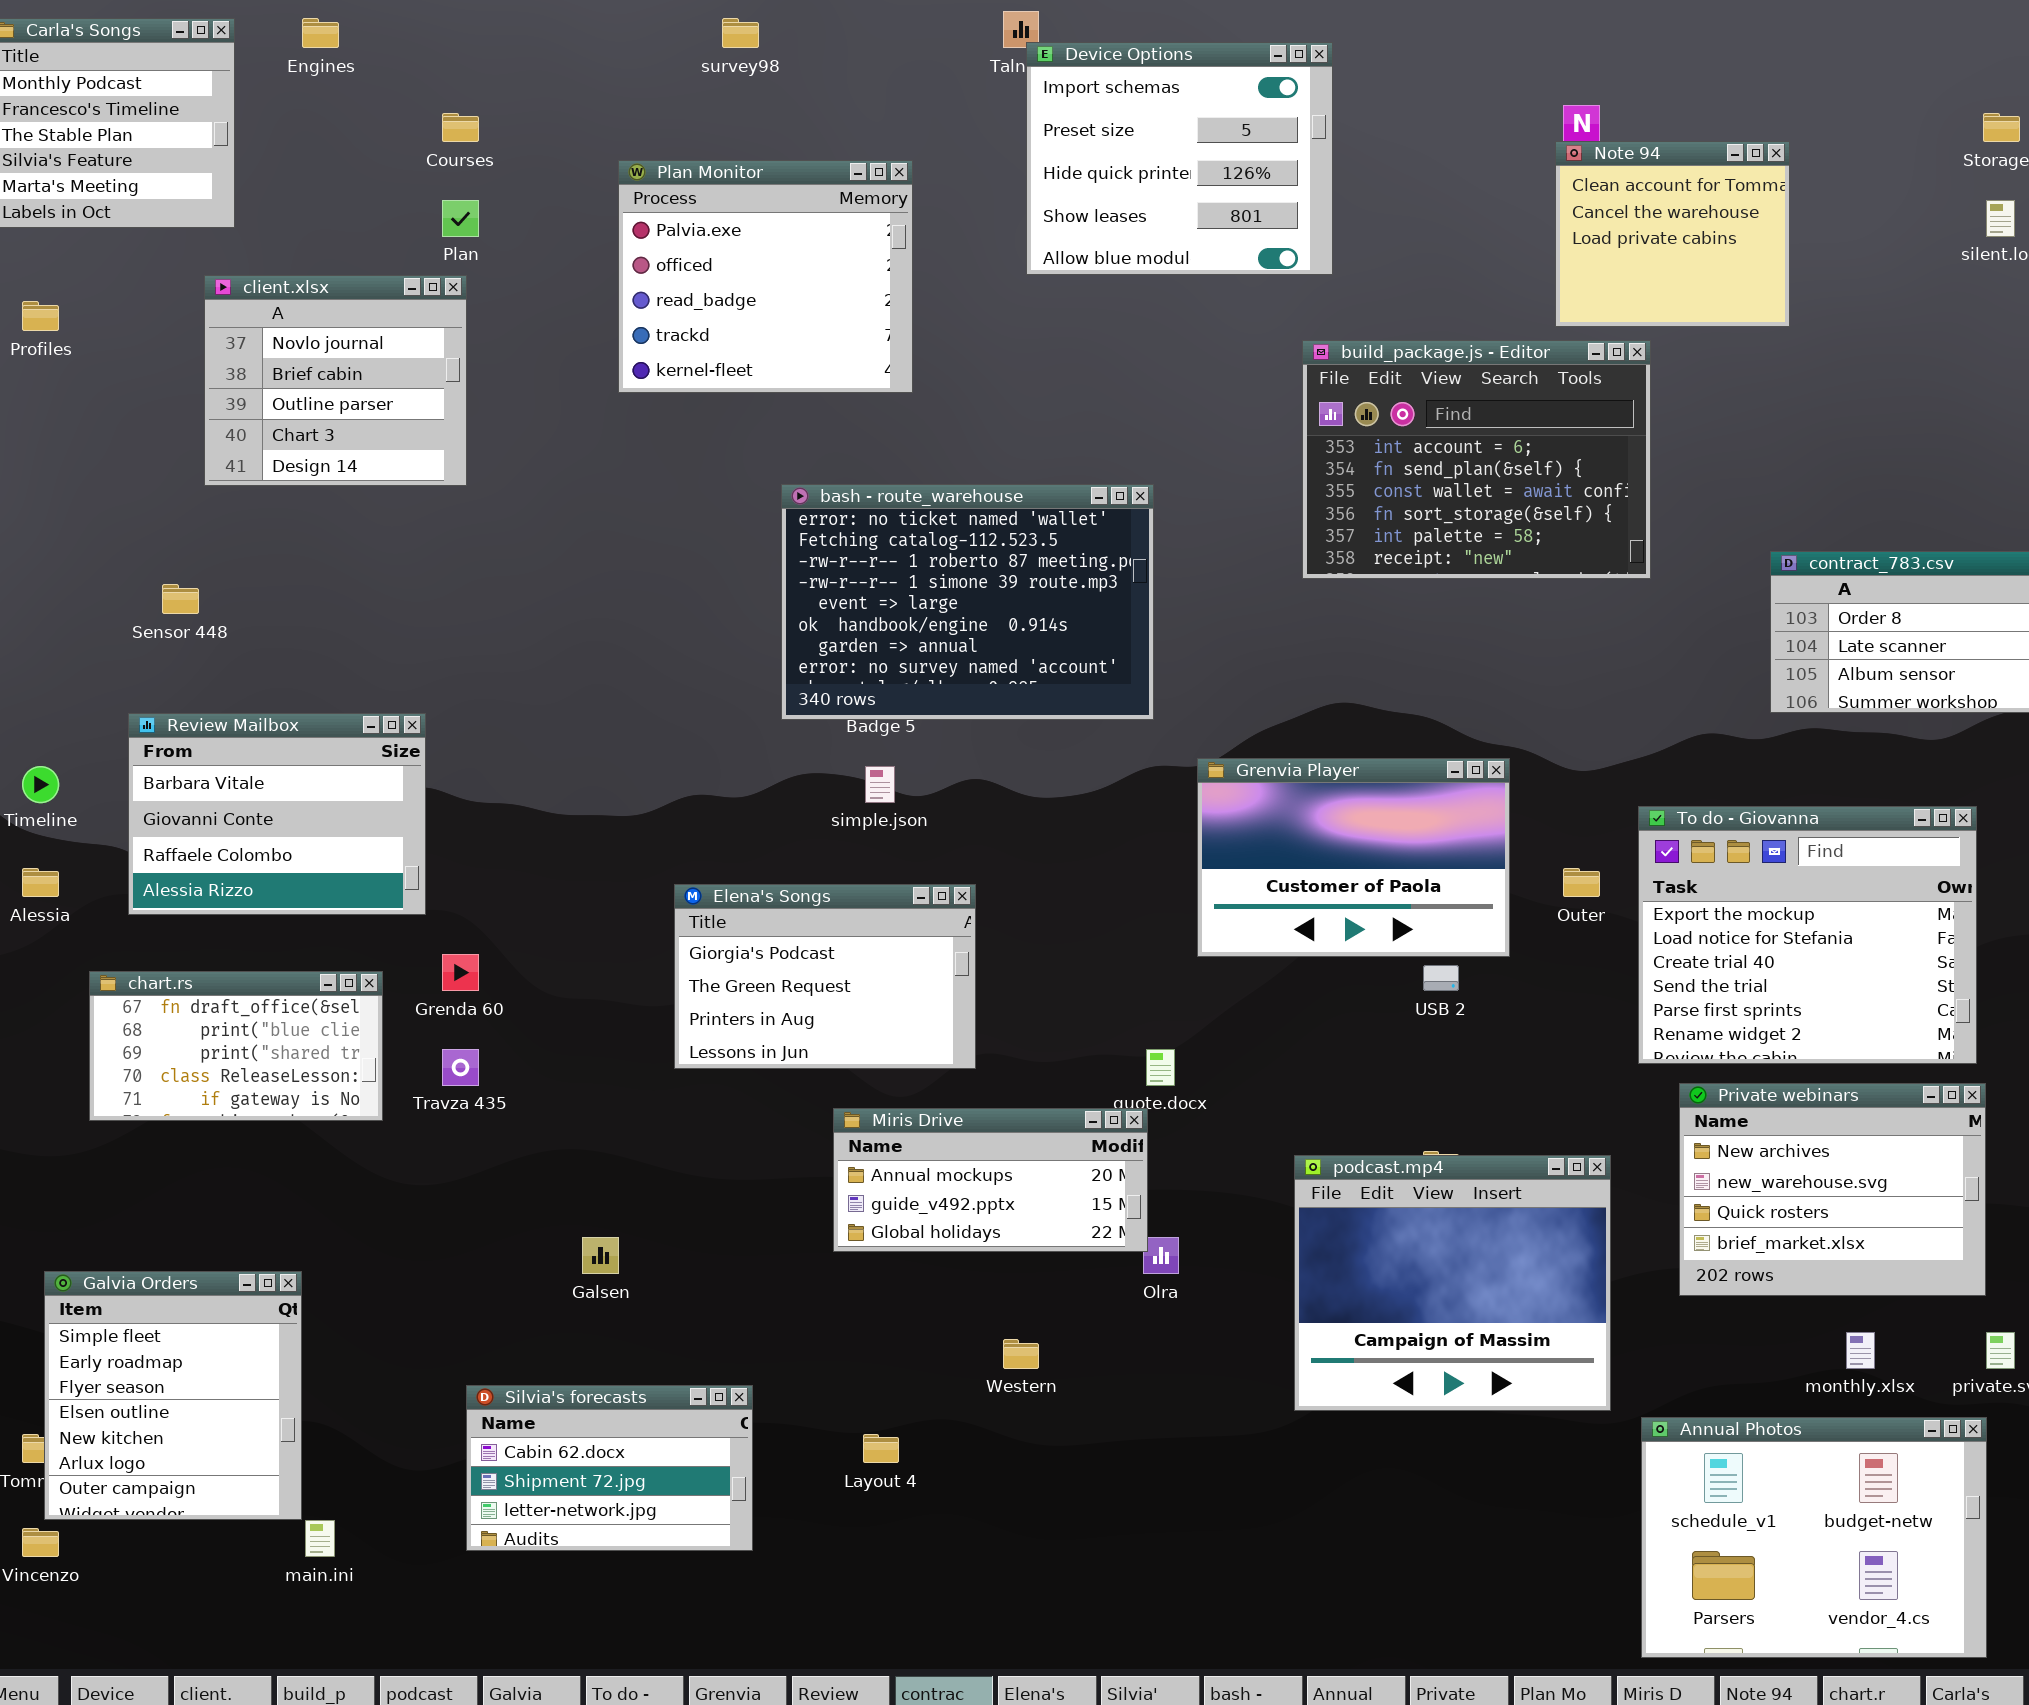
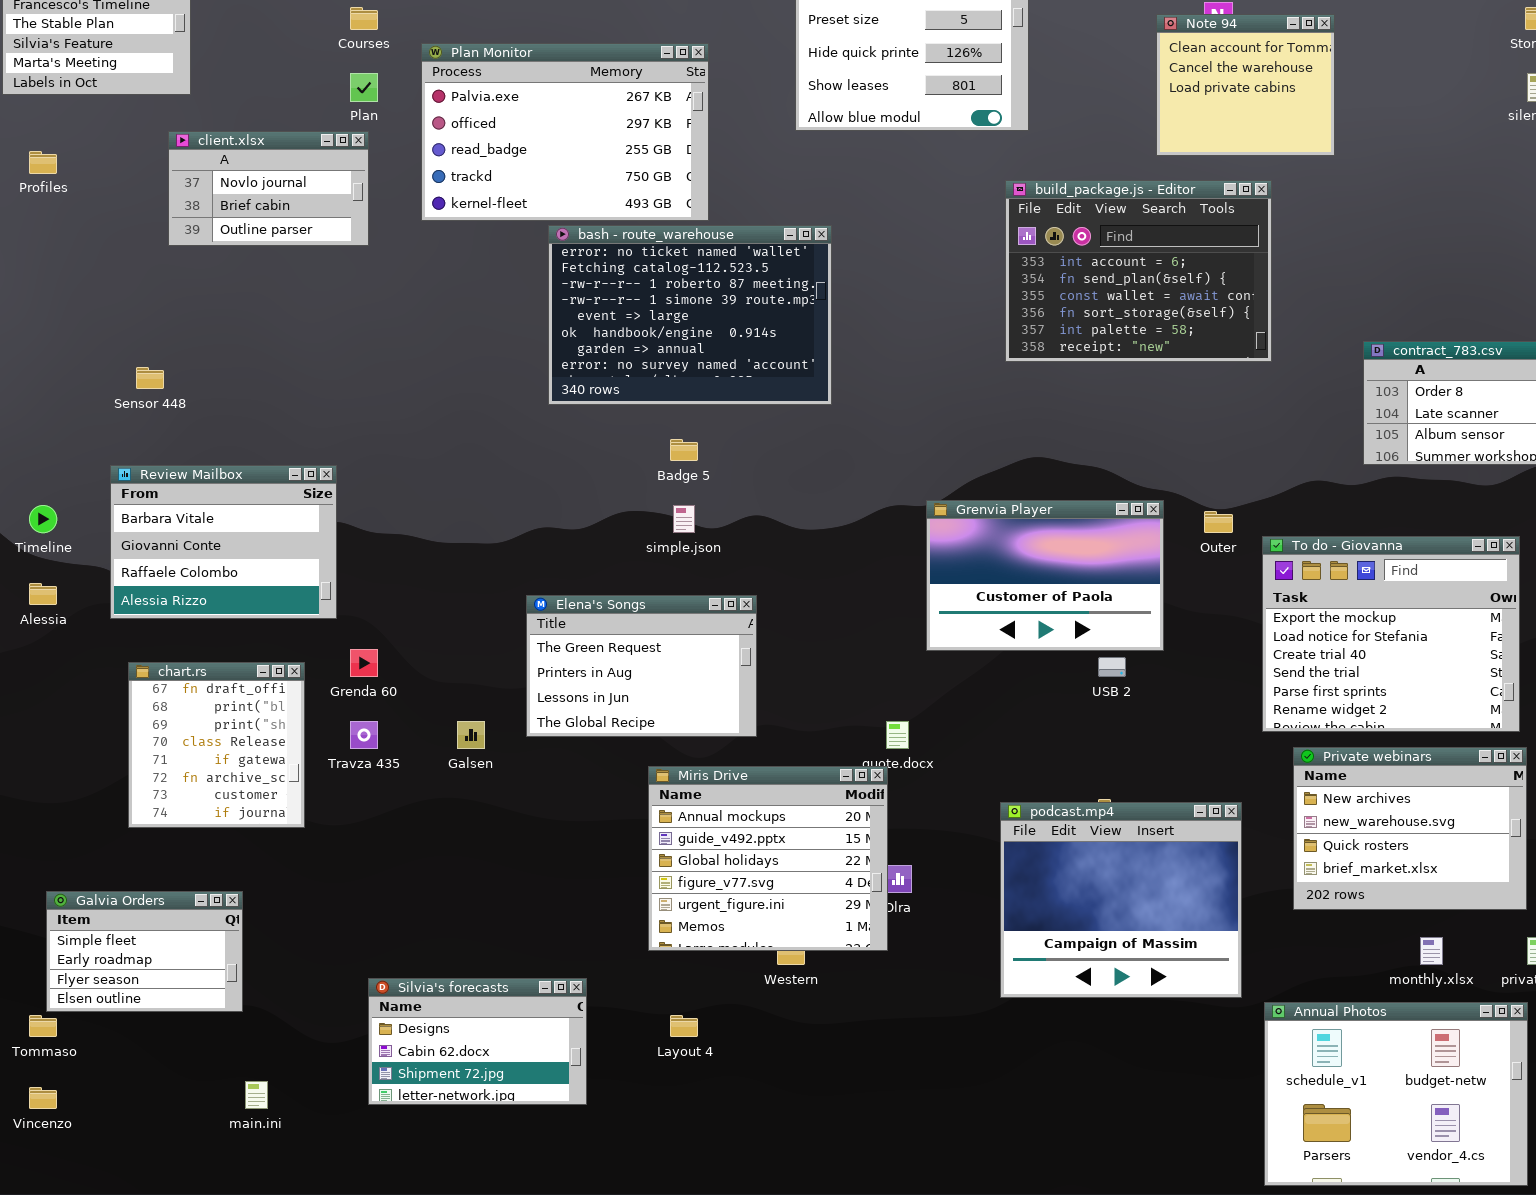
Note 94: [1555,141,1790,327] -> [1156,14,1335,156], moved
Plan Monitor: [618,160,913,393] -> [421,43,709,221], resized
client.xlsx: [204,275,467,486] -> [168,131,369,246], resized
bash - route_warehouse: [781,484,1154,720] -> [548,225,832,405], moved
Outer: [1563,868,1600,897] -> [1204,511,1233,533], moved
Elena's Songs: [674,884,976,1069] -> [526,595,757,737], scrolled down 1 row
chart.rs: [89,971,383,1121] -> [128,662,305,828], resized
Miris Drive: [833,1108,1148,1252] -> [648,766,888,951], resized
Galsen: [582,1237,619,1274] -> [457,721,485,749], moved
Galvia Orders: [44,1271,302,1520] -> [46,891,243,1012], resized
Silvia's forecasts: [466,1385,753,1551] -> [368,978,587,1105], scrolled up 1 row

